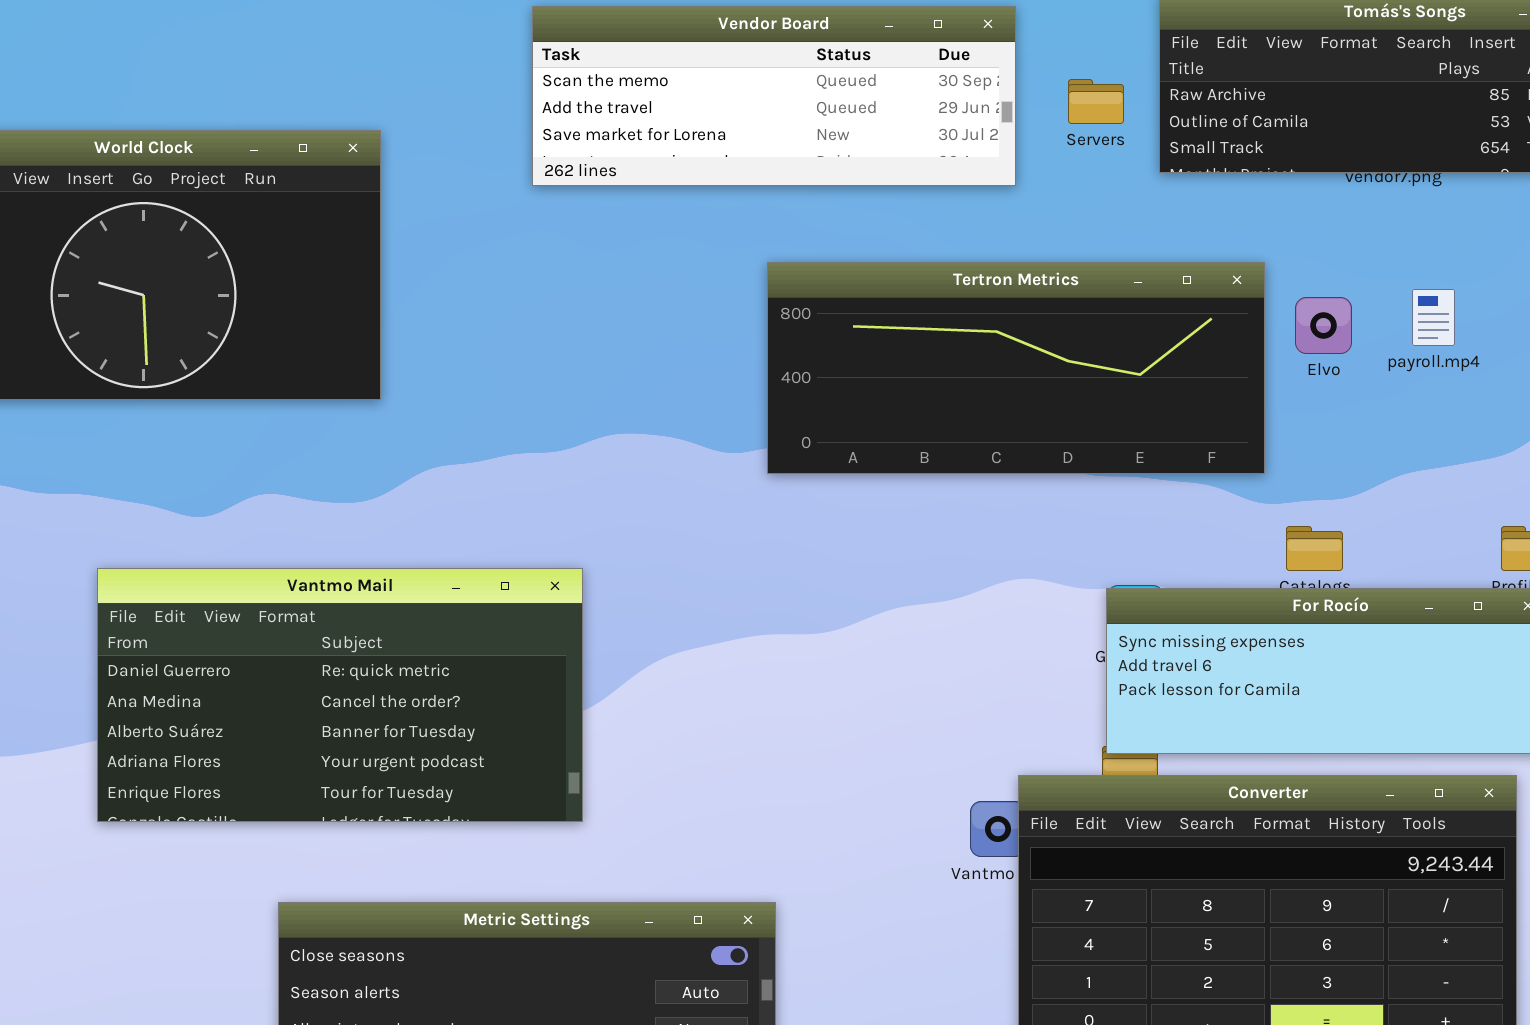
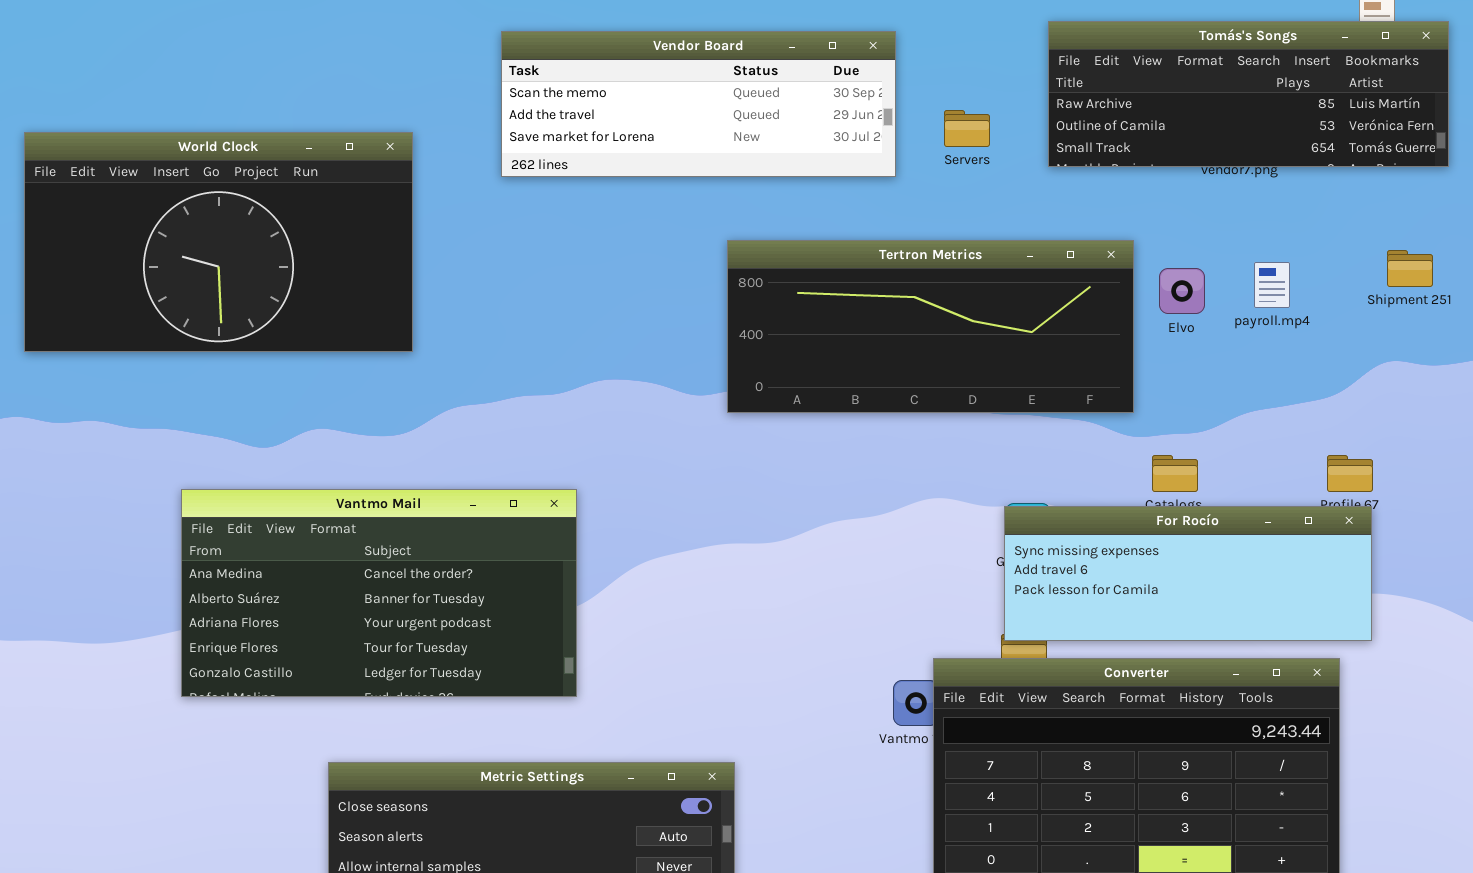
Vendor Board: [532,6,1016,186] -> [501,31,896,177], moved
Servers: [1068,79,1124,124] -> [944,110,990,147], moved
Vantmo Mail: [97,568,583,822] -> [181,489,577,697], scrolled down 1 row

